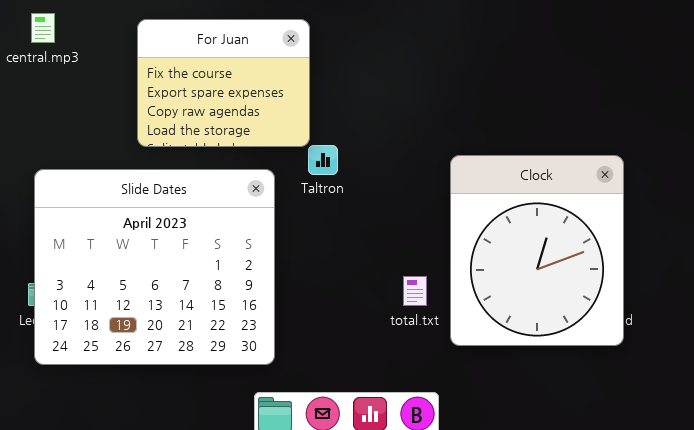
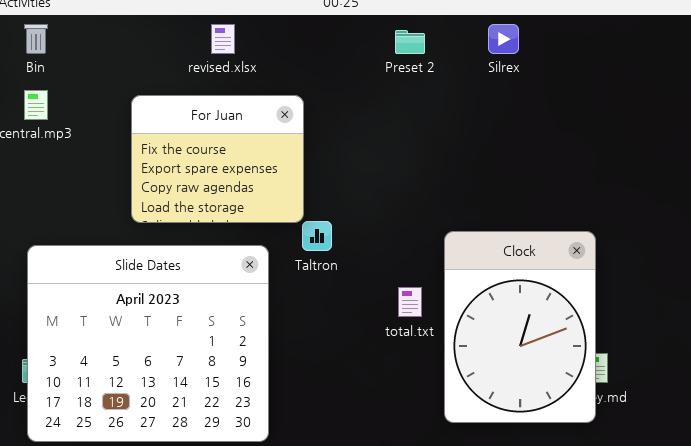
Clock: [450,155,624,346] -> [444,231,596,423], resized
total.txt: [403,276,427,306] -> [398,287,422,317], moved

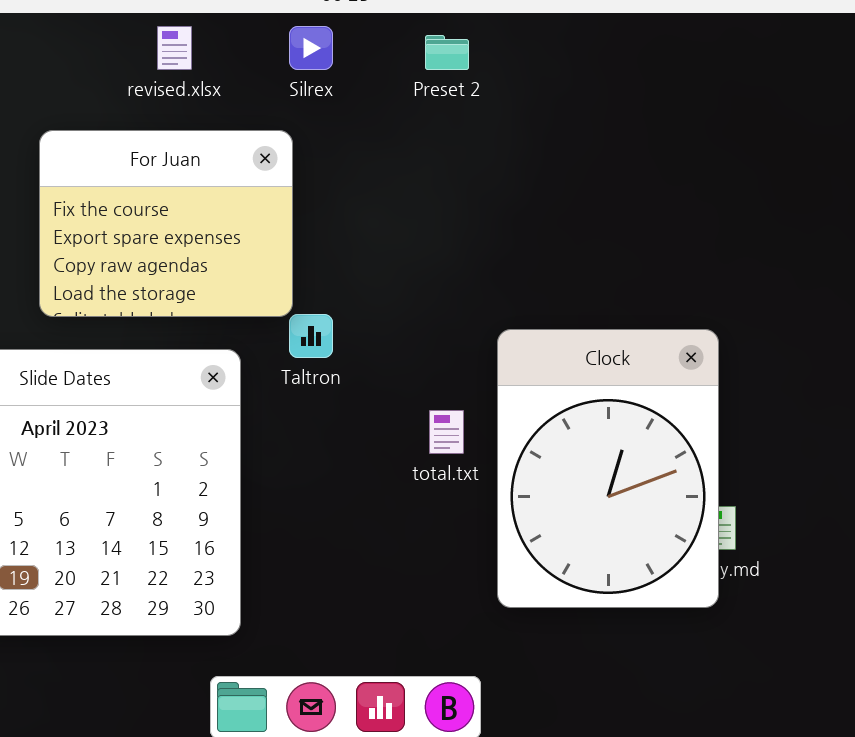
Silrex: [488,24,519,54] -> [289,26,333,70], moved

